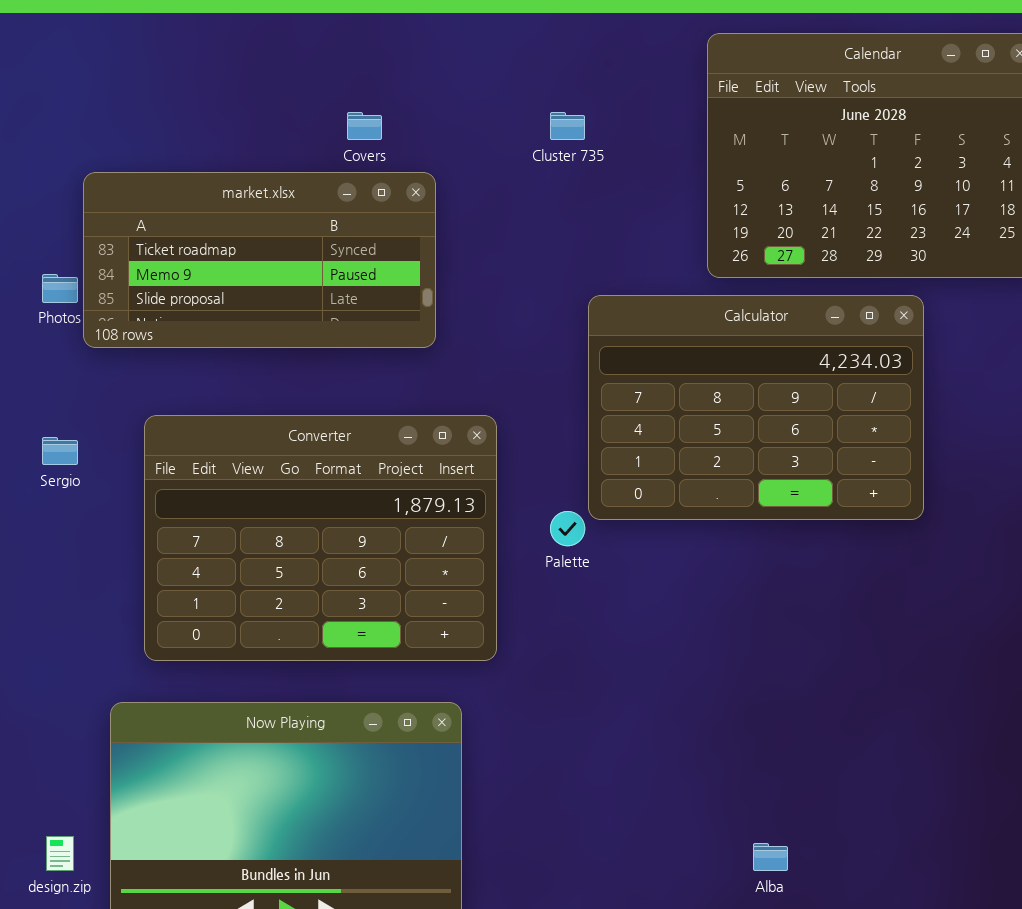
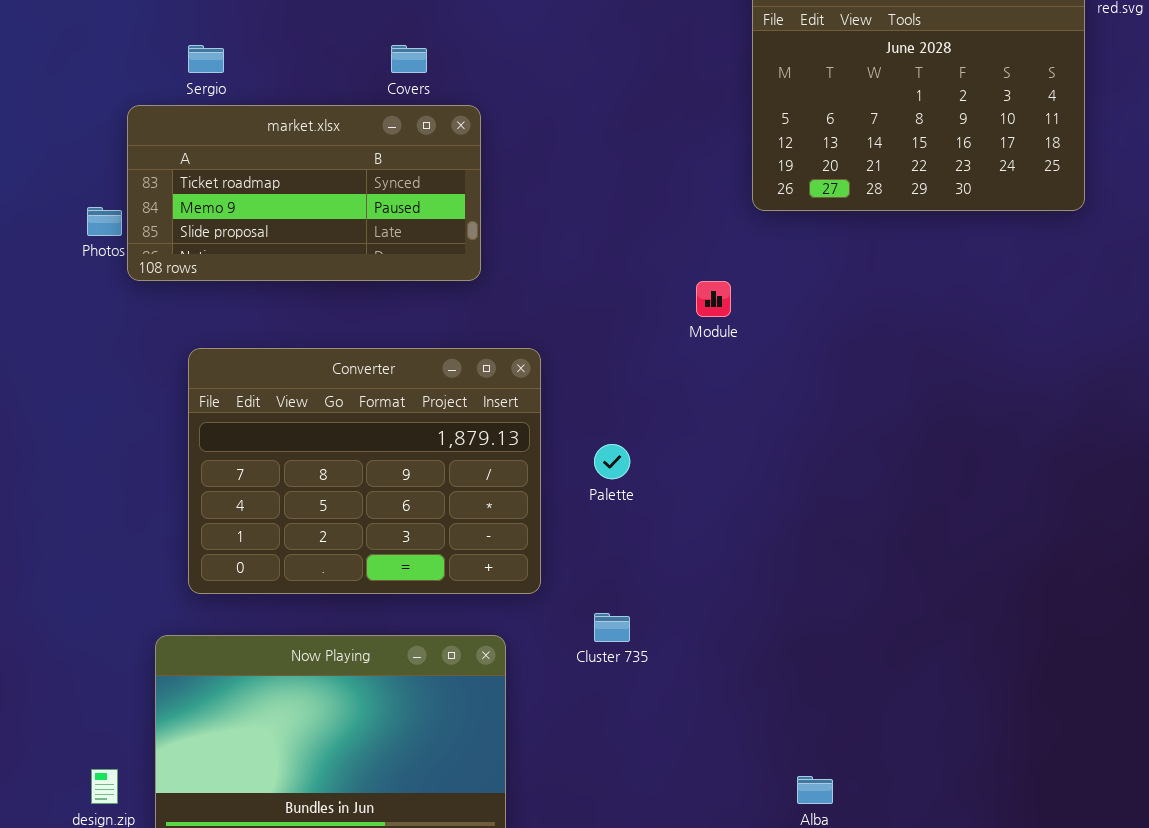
Cluster 735: [550,112,585,140] -> [594,613,630,642], moved
Calculator: [588,295,924,520] -> none, closed
Sergio: [42,437,78,465] -> [188,45,224,73], moved

